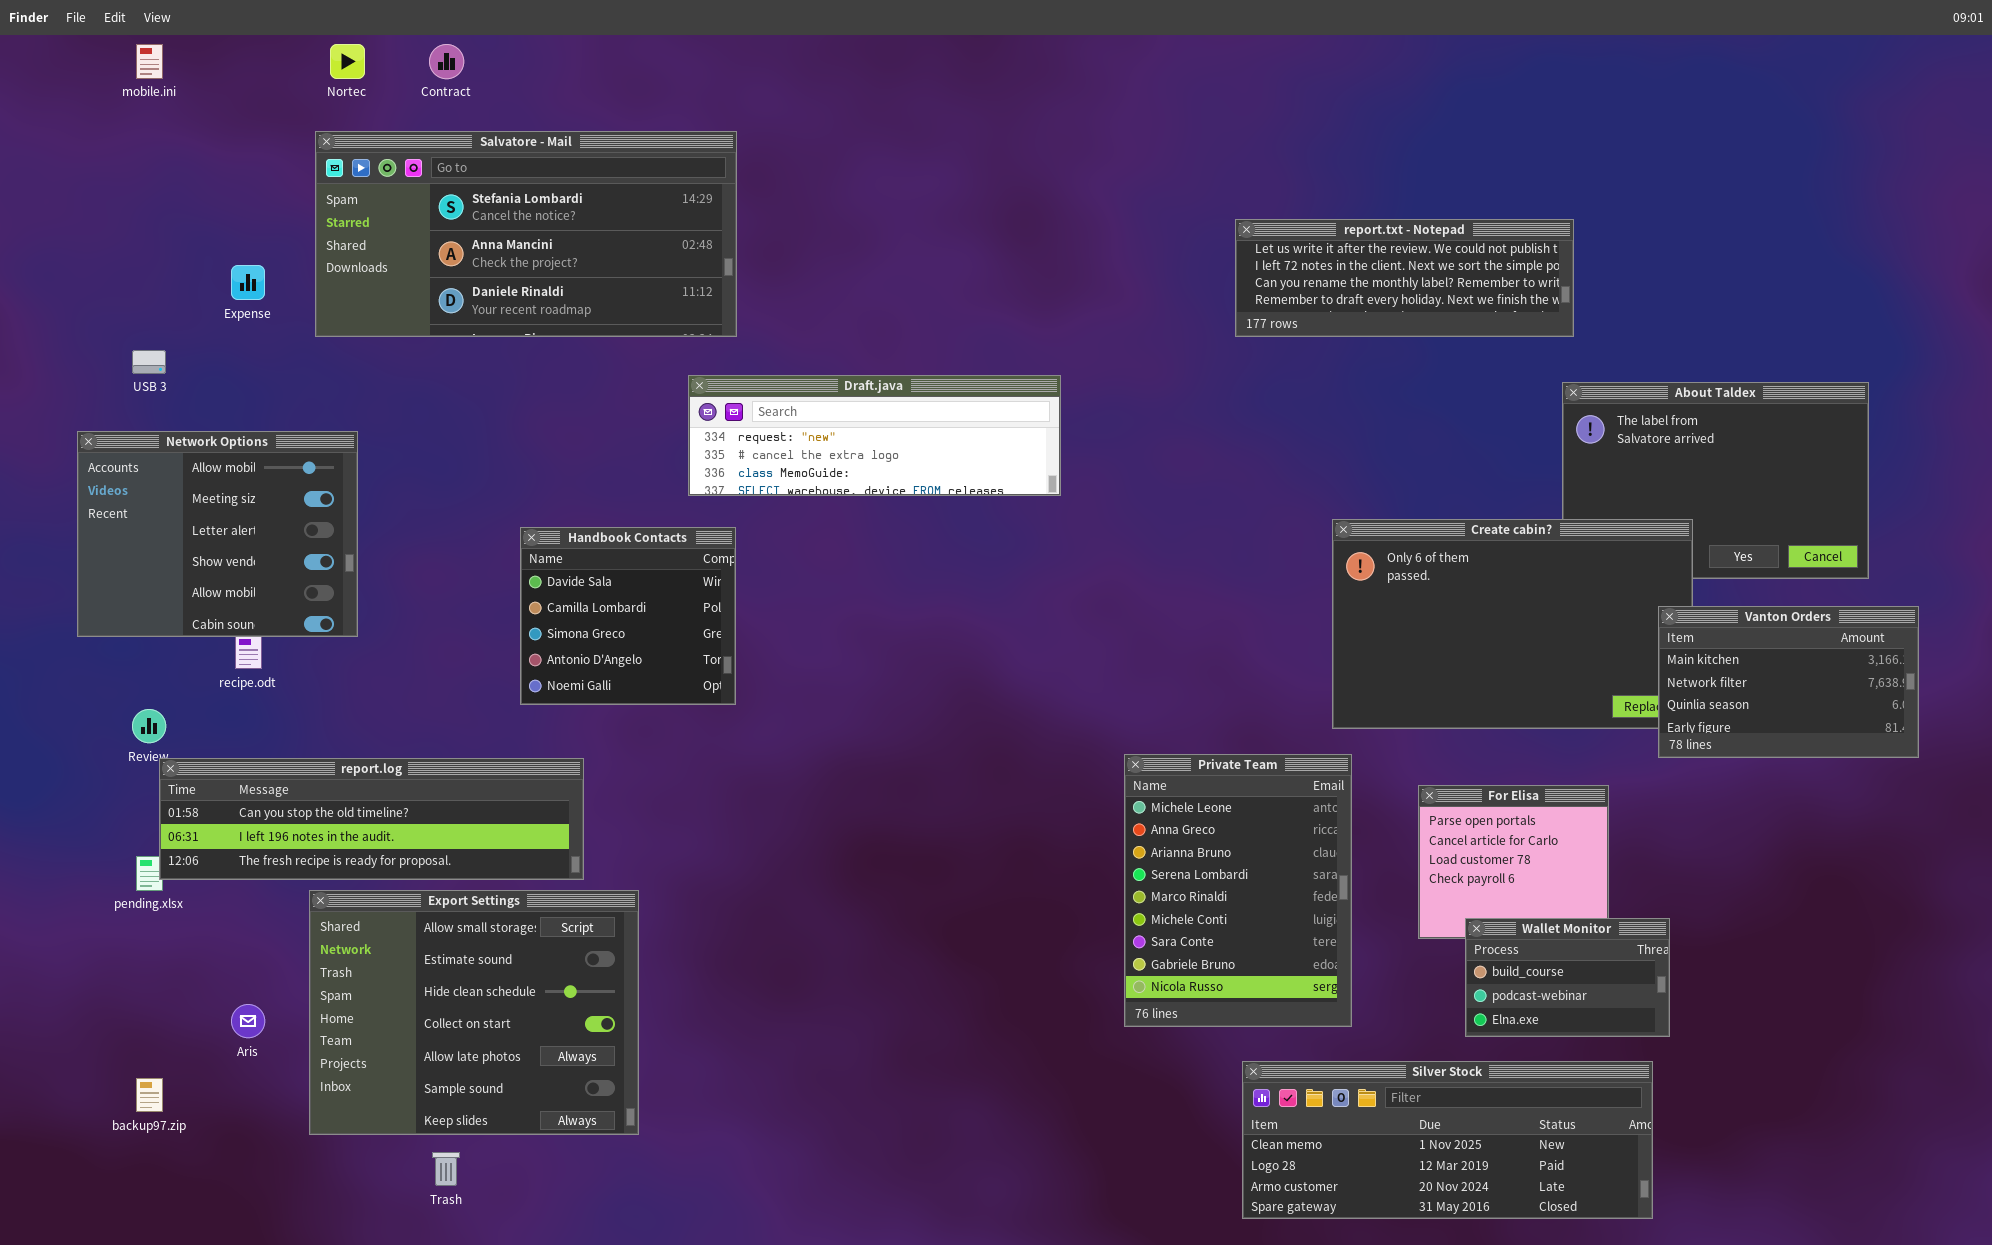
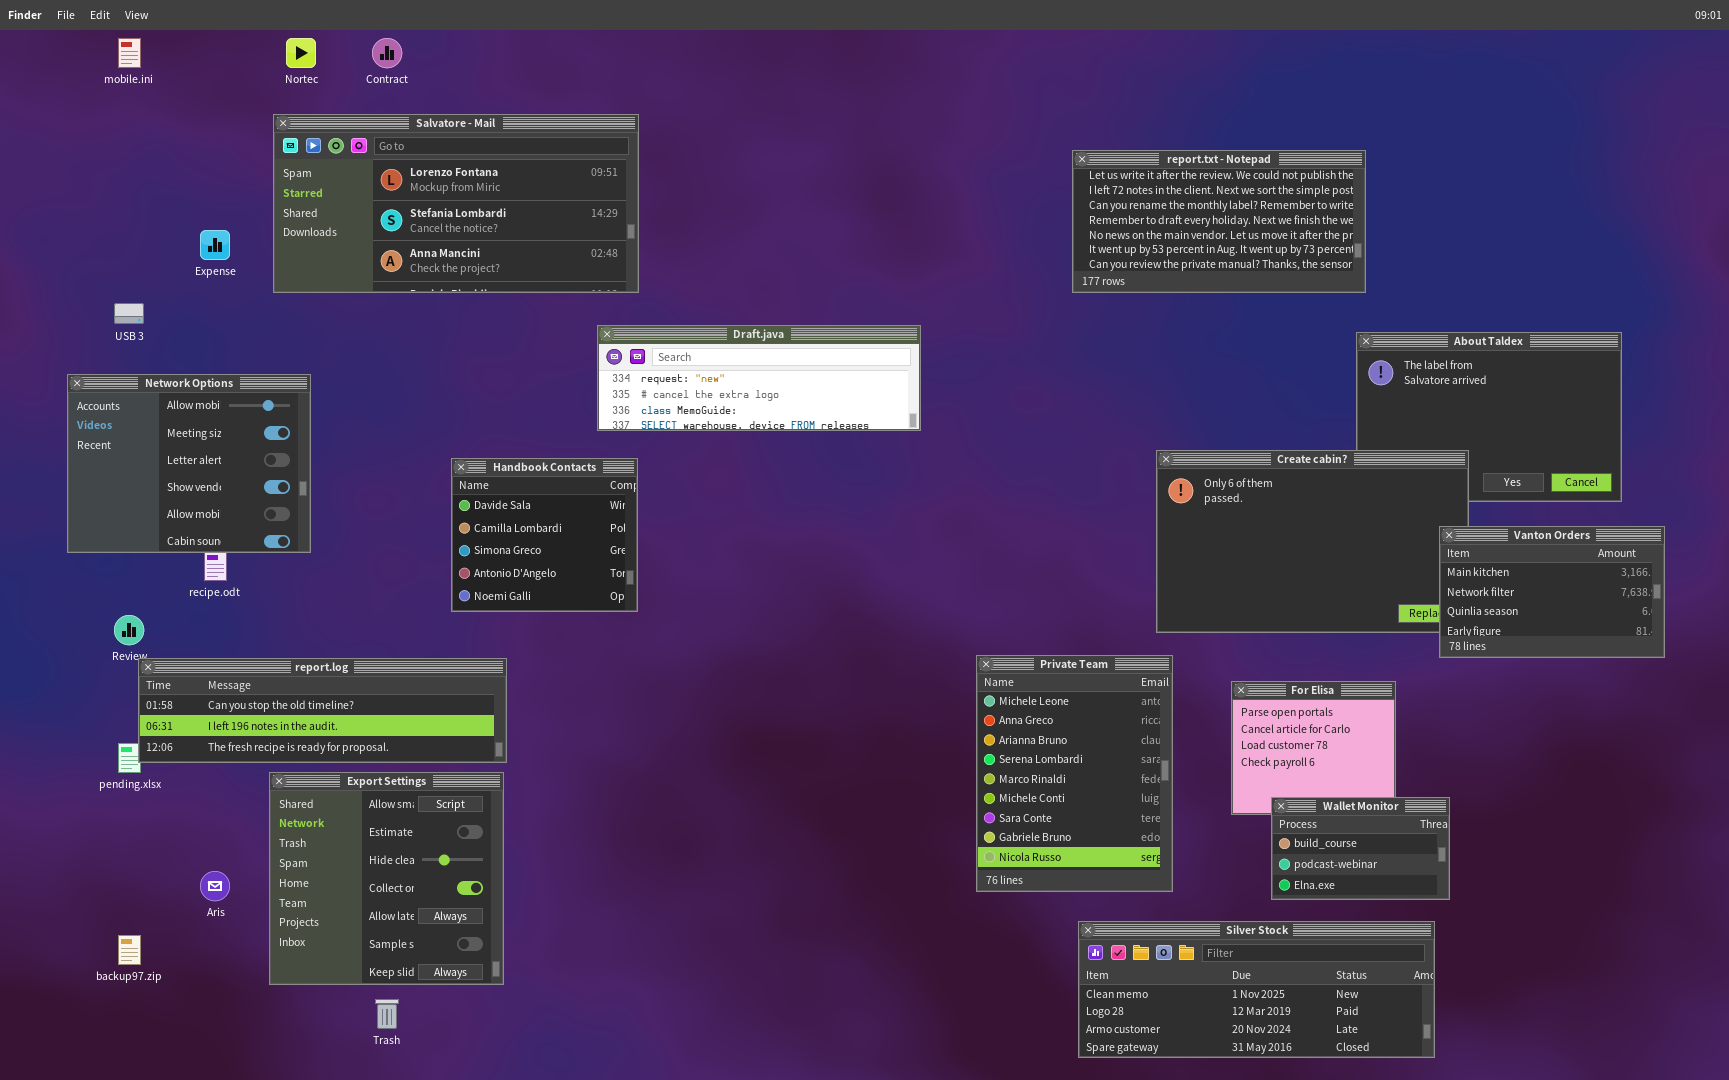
Salvatore - Mail: [315,131,737,337] -> [273,114,639,293], scrolled up 1 row
report.txt - Notepad: [1235,219,1574,337] -> [1072,150,1366,293], resized
Export Settings: [309,890,639,1135] -> [269,772,504,985], resized

